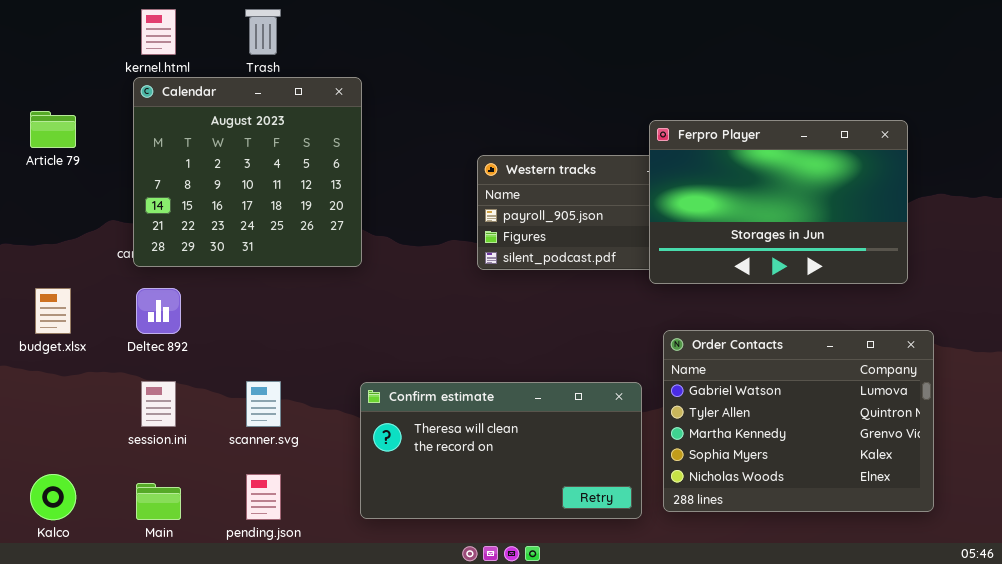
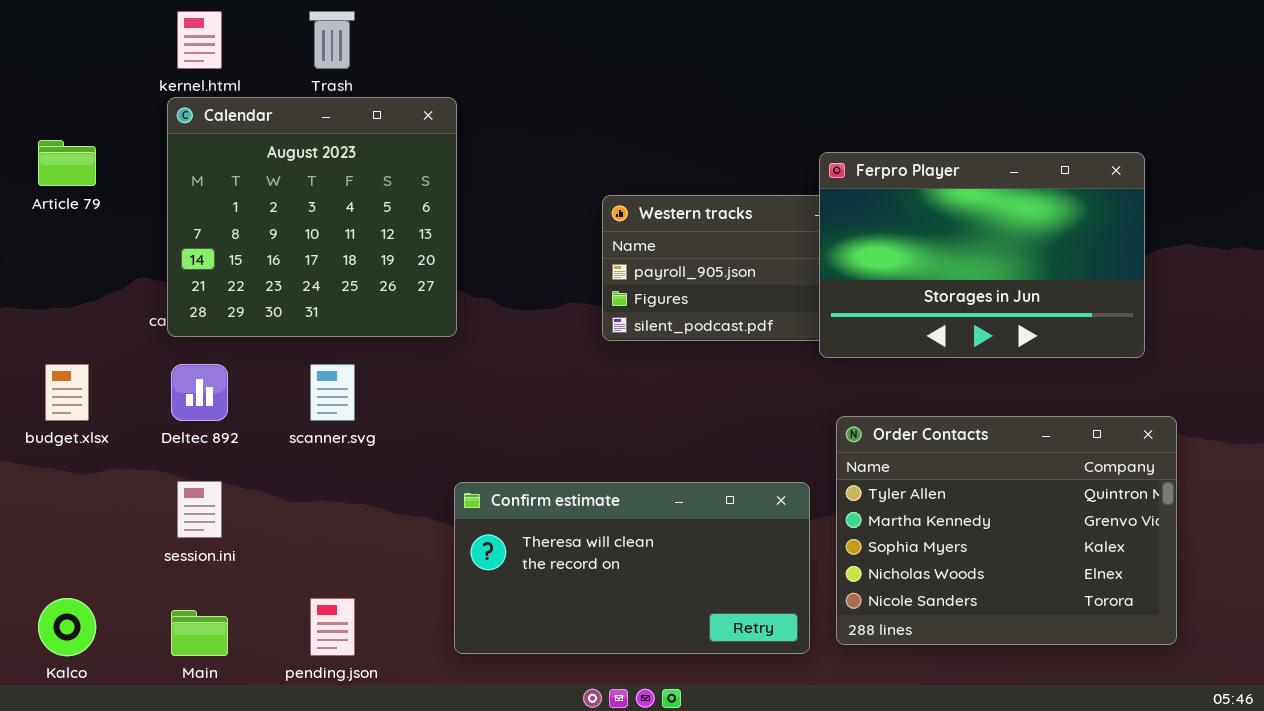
Order Contacts: [663,330,934,512] -> [836,416,1177,645], scrolled down 1 row
scanner.svg: [246,381,281,427] -> [310,364,355,421], moved

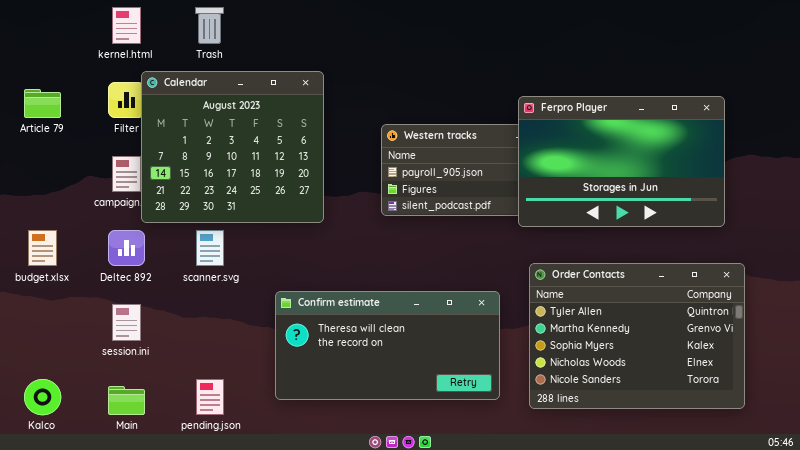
Calendar: [167,97,457,337] -> [141,71,324,223], moved
Confirm estimate: [454,482,810,654] -> [275,291,500,400], moved

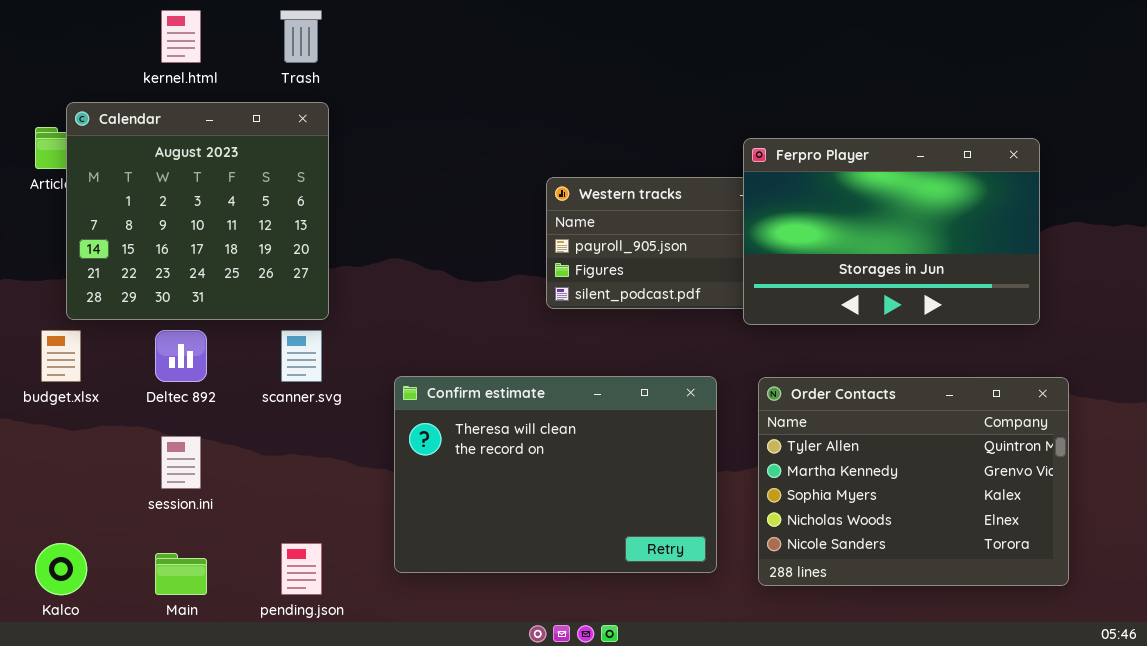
Calendar: [141,71,324,223] -> [66,102,329,320], moved
Confirm estimate: [275,291,500,400] -> [394,376,717,573], resized

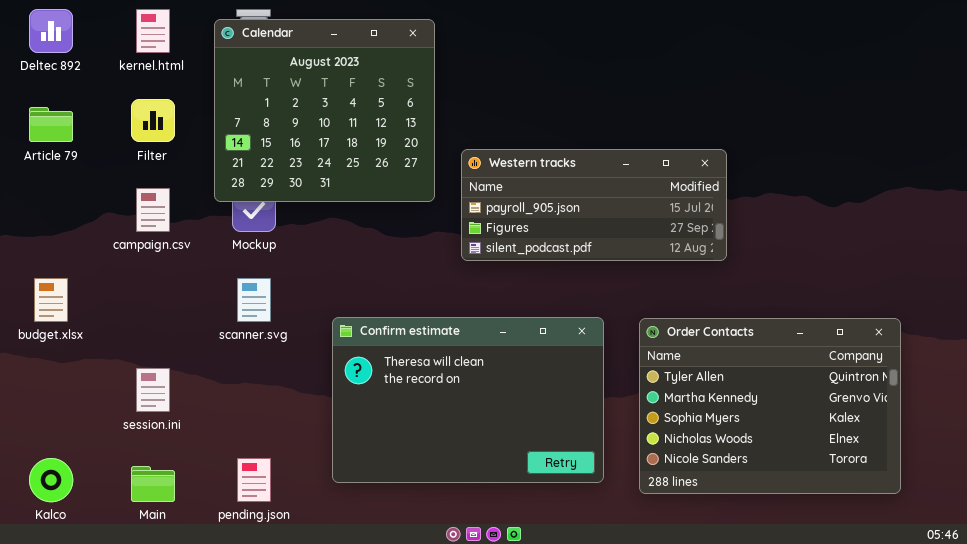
Calendar: [66,102,329,320] -> [214,19,435,202], moved
Ferpro Player: [743,138,1040,325] -> none, closed
Deltec 892: [155,330,207,382] -> [29,9,73,53], moved

